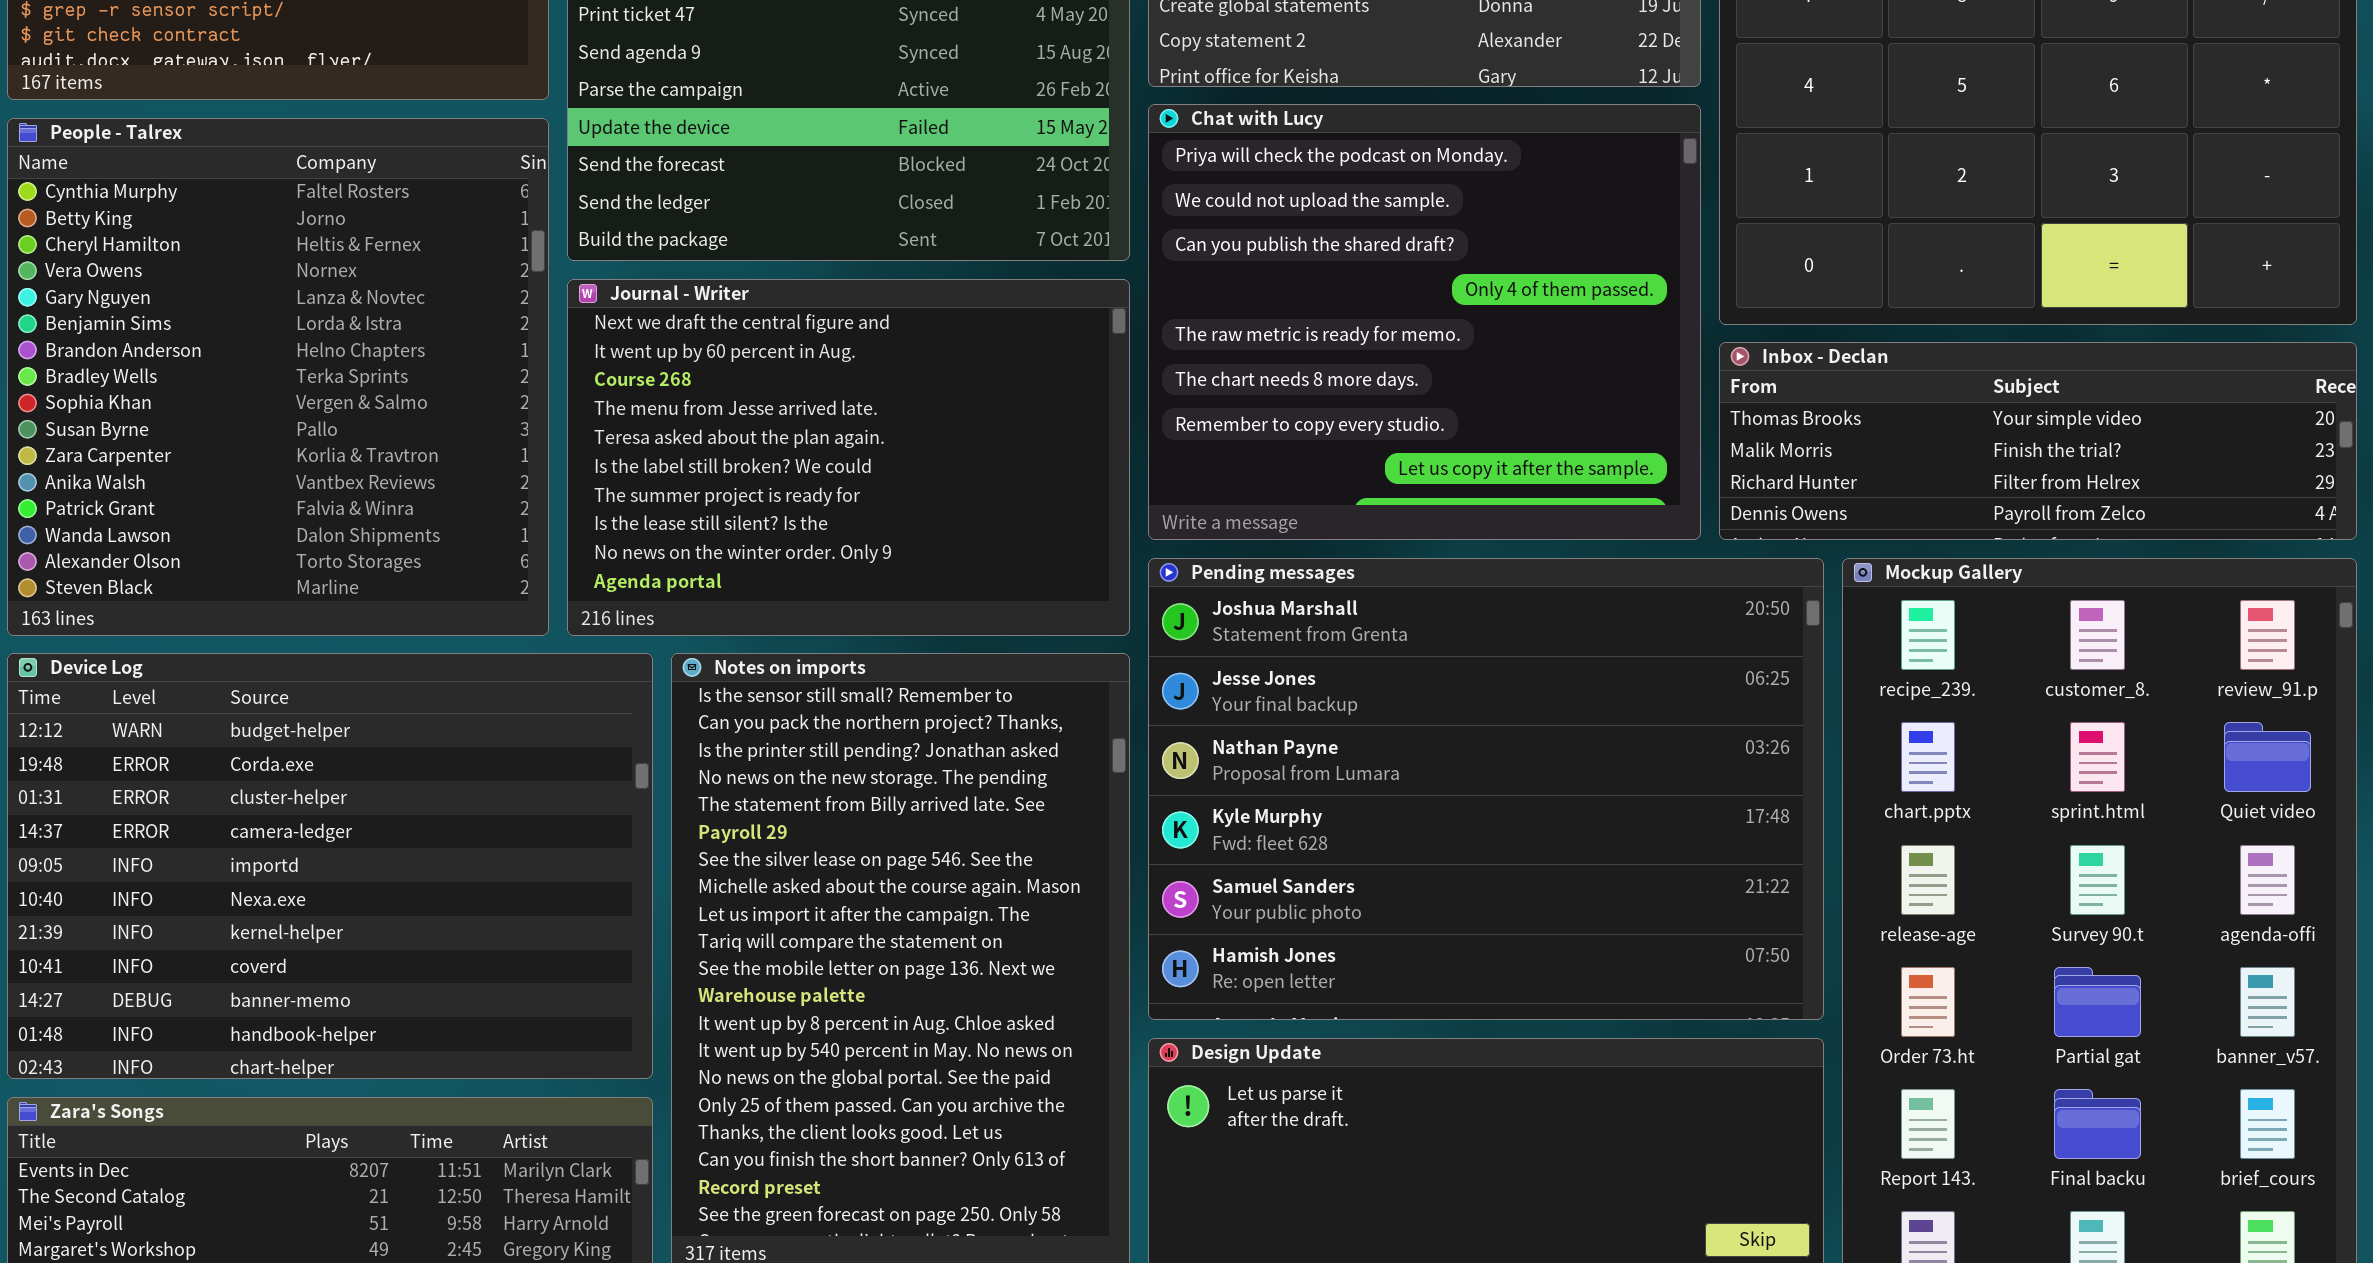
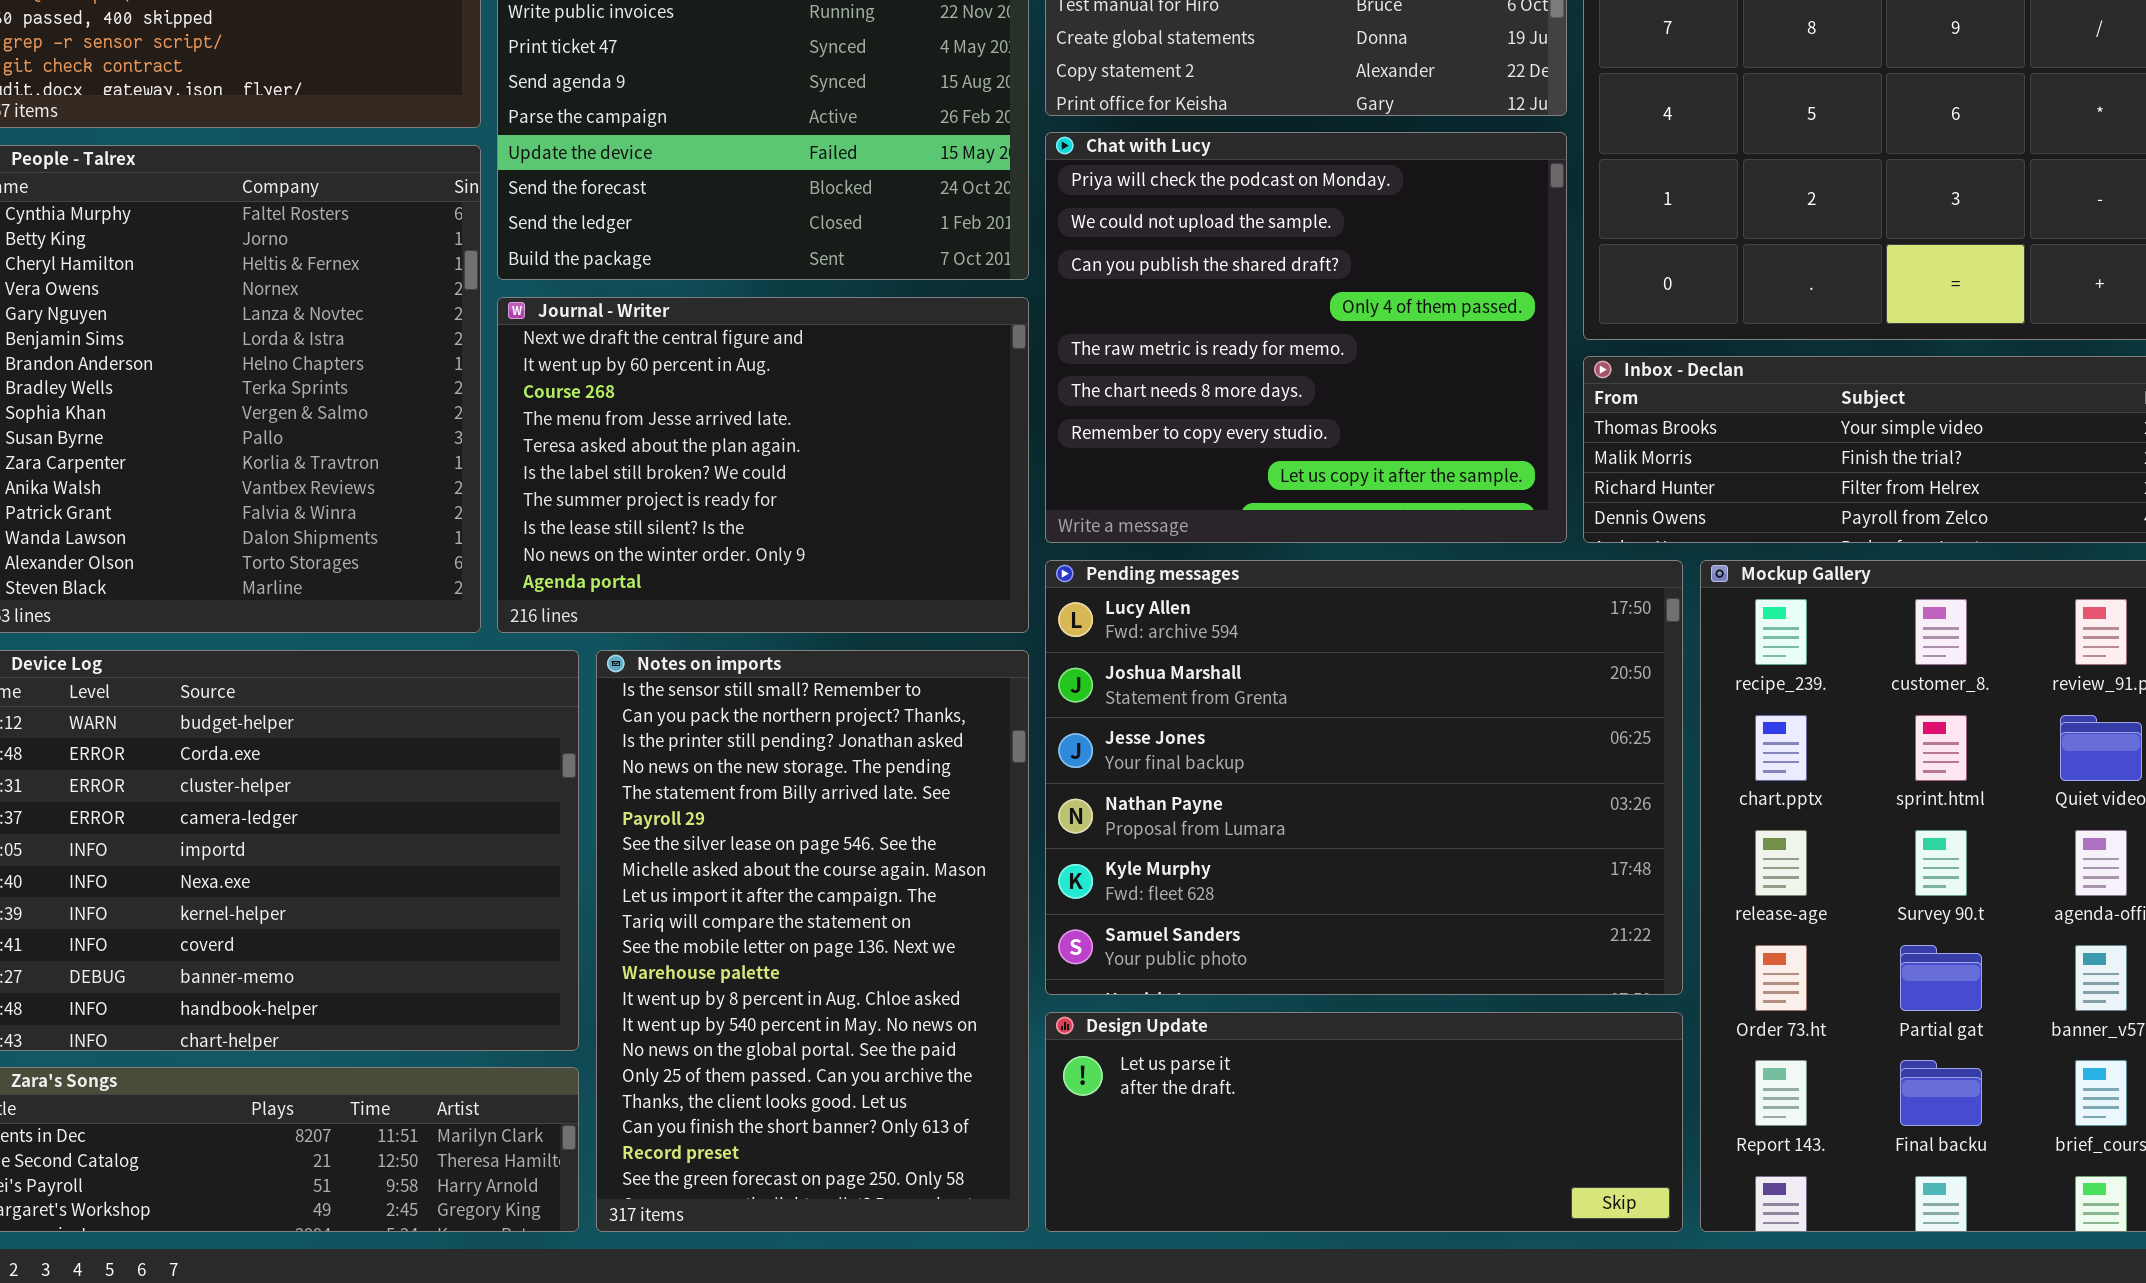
Pending messages: [1148,558,1824,1020] -> [1045,560,1683,995], scrolled up 1 row

